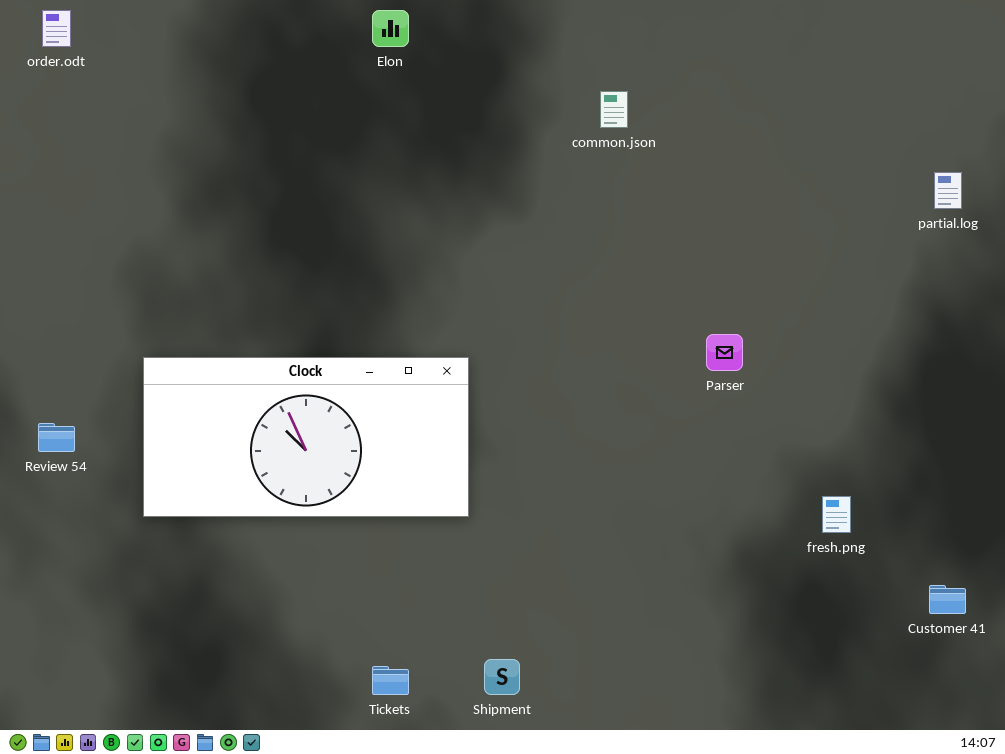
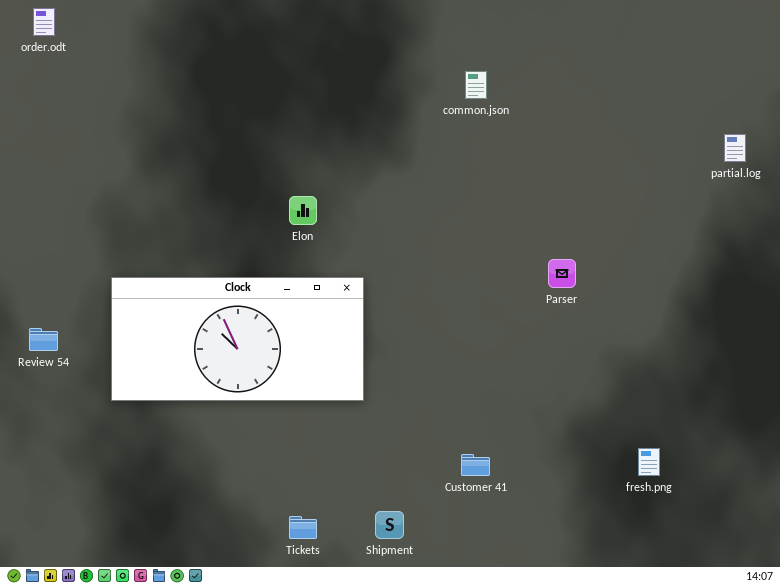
Elon: [372,10,409,47] -> [289,196,317,225], moved
fresh.png: [822,496,851,533] -> [638,448,660,476], moved
Customer 41: [929,585,966,614] -> [461,454,490,476], moved

